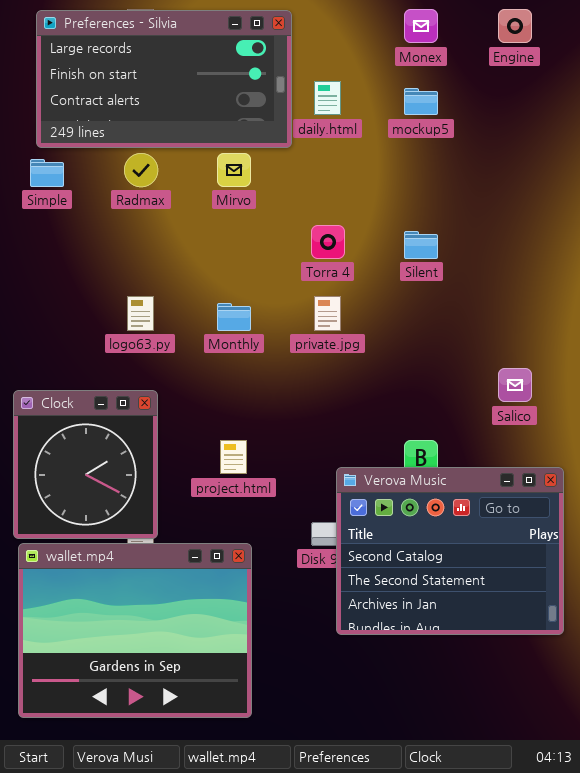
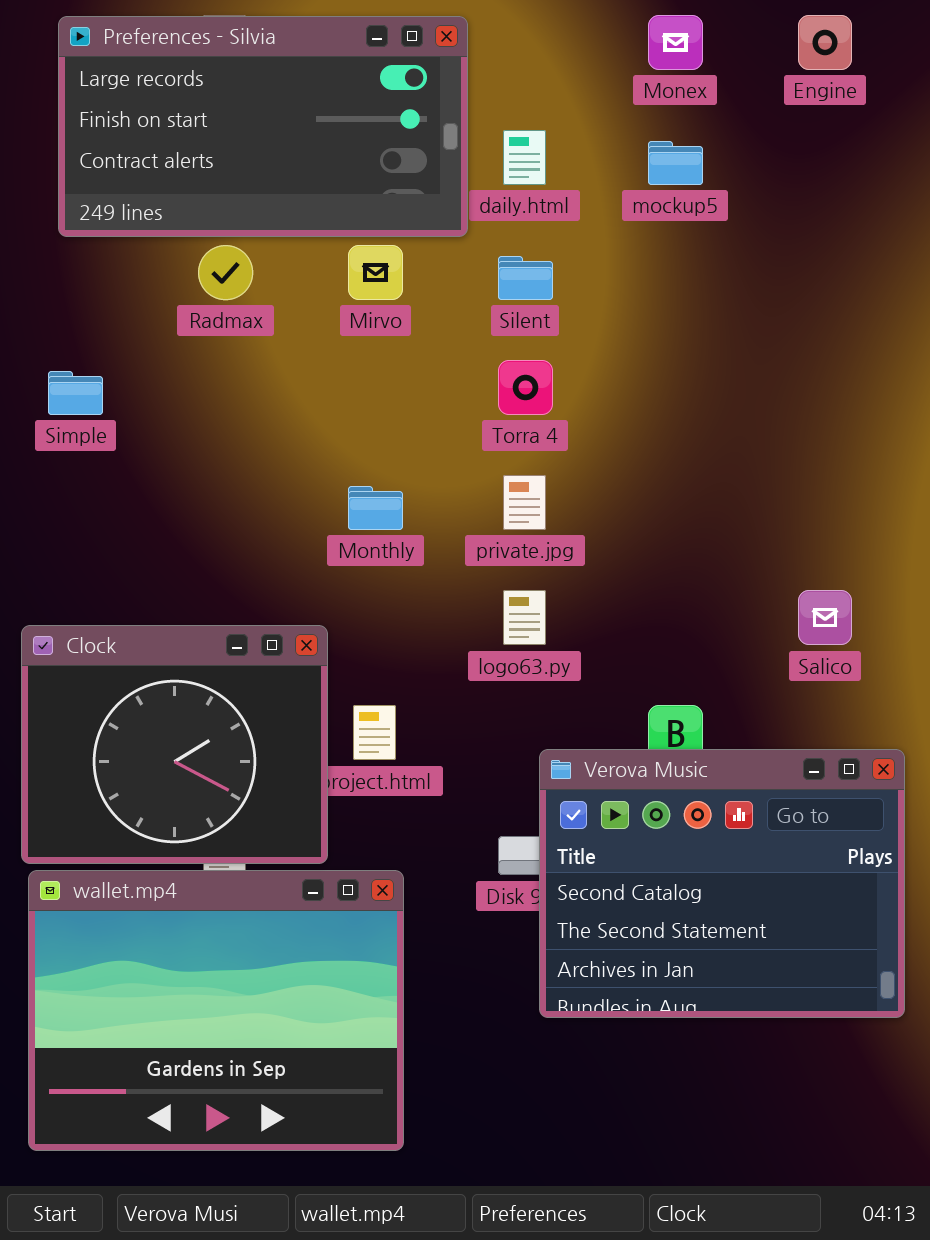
Simple: [30,159,64,187] -> [48,371,103,415], moved
Silent: [404,231,438,259] -> [498,256,553,300], moved
logo63.py: [127,296,154,331] -> [503,590,546,645], moved
Clock: [13,390,158,539] -> [21,625,328,864], resized

